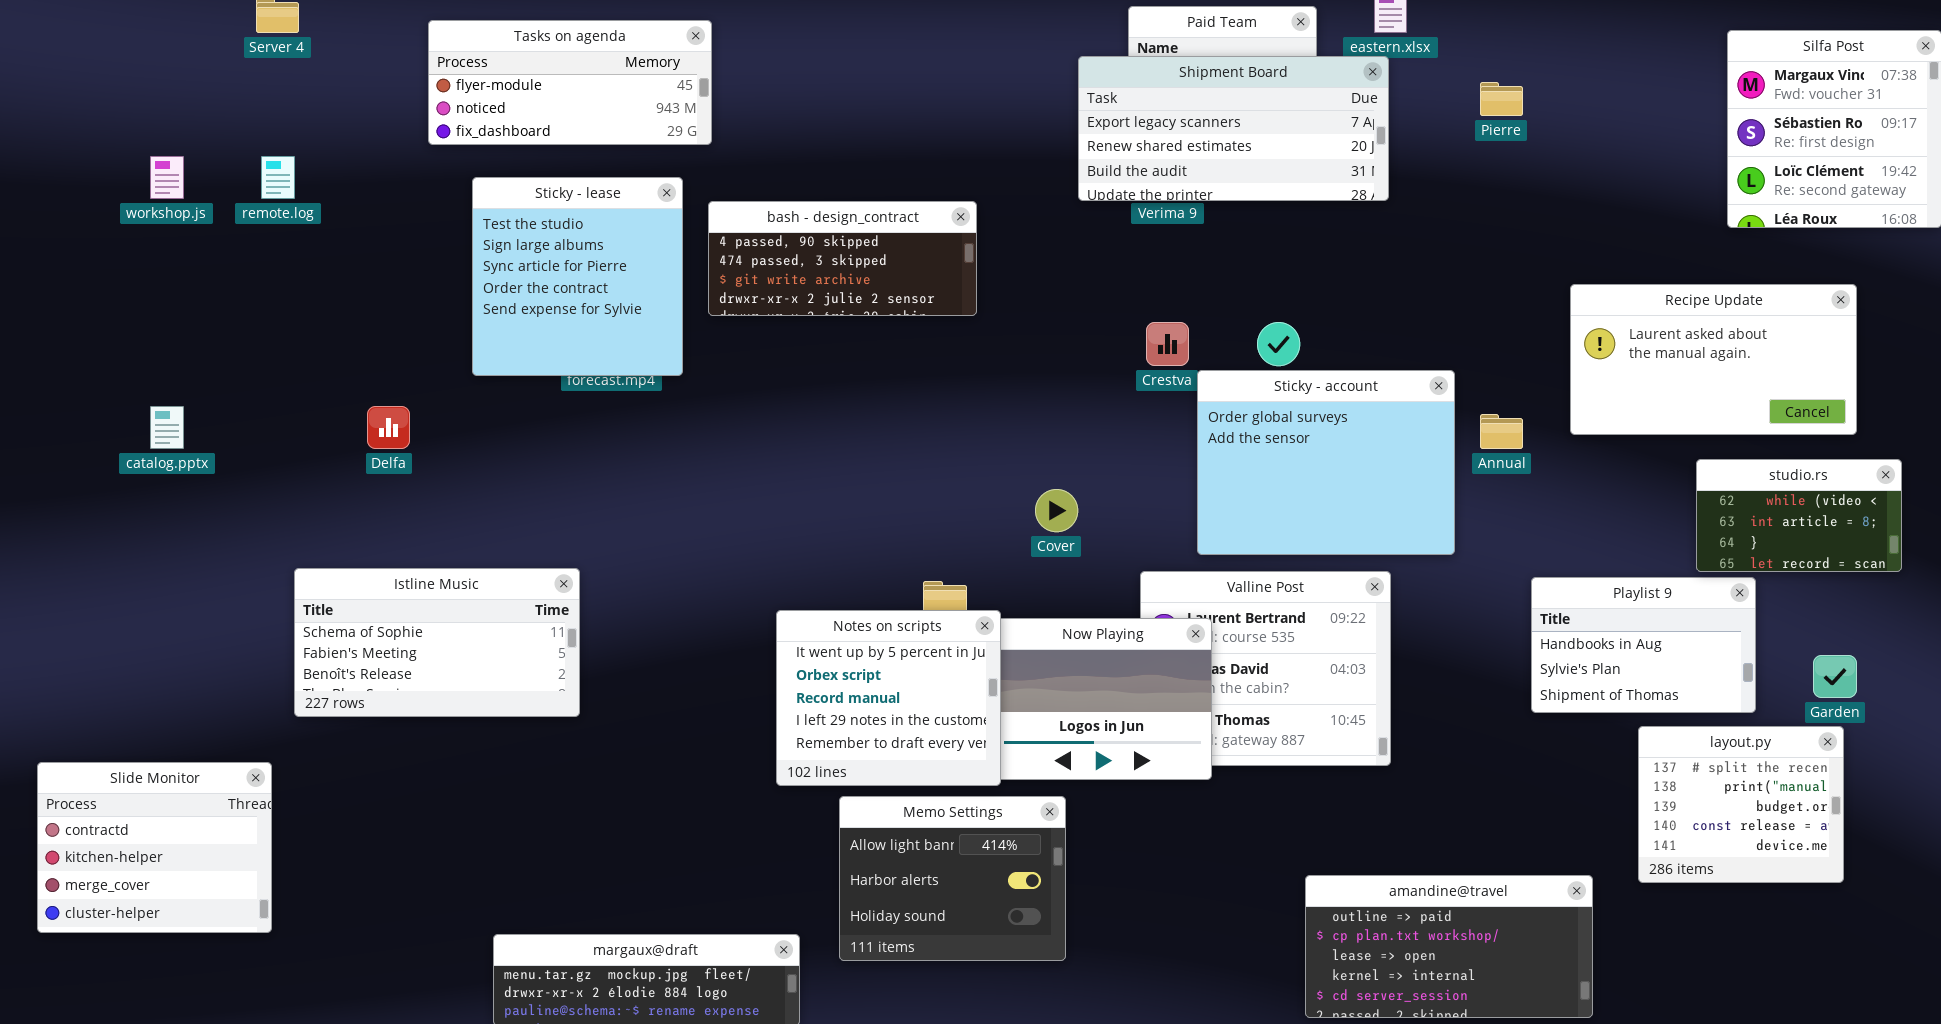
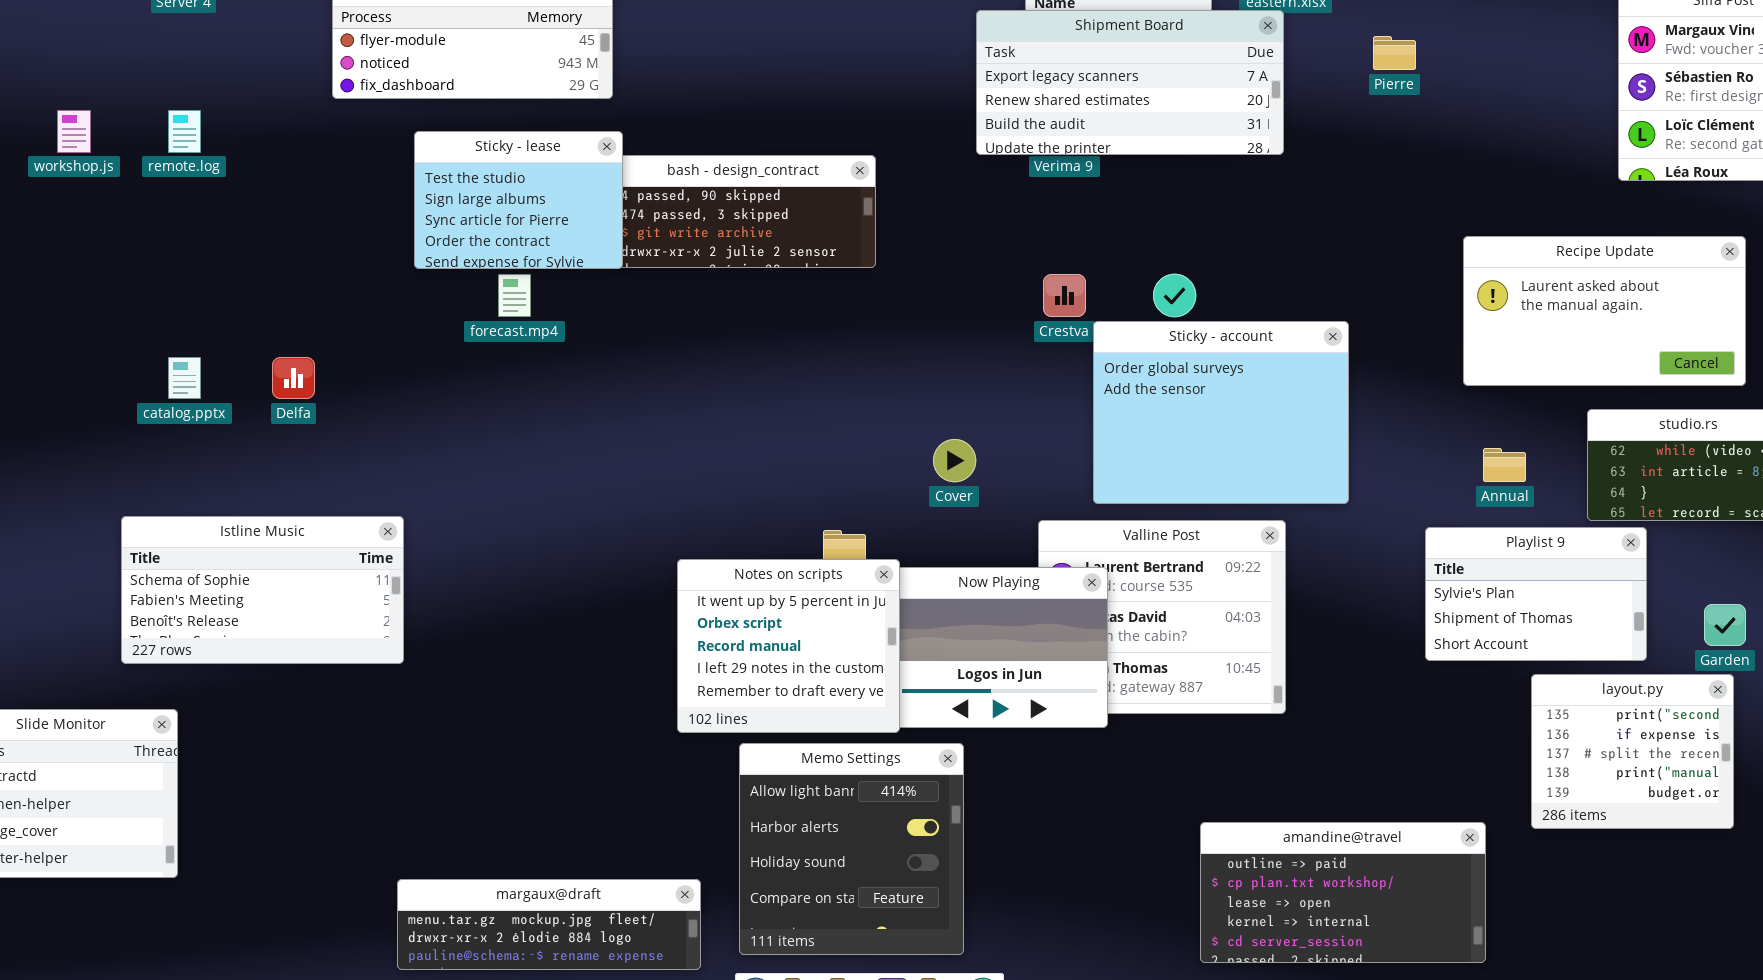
Sticky - lease: [472,177,683,376] -> [414,131,623,269], moved, resized
catalog.pptx: [150,406,184,449] -> [168,357,201,399], moved
Annual: [1480,414,1523,449] -> [1483,448,1526,482], moved
Istline Music: [294,568,580,717] -> [121,516,404,664], moved
Playlist 9: [1531,577,1756,713] -> [1425,527,1647,661], scrolled down 1 row
layout.py: [1638,726,1844,883] -> [1531,674,1734,829], scrolled up 2 rows
Memo Settings: [839,796,1066,961] -> [739,743,964,955], resized

